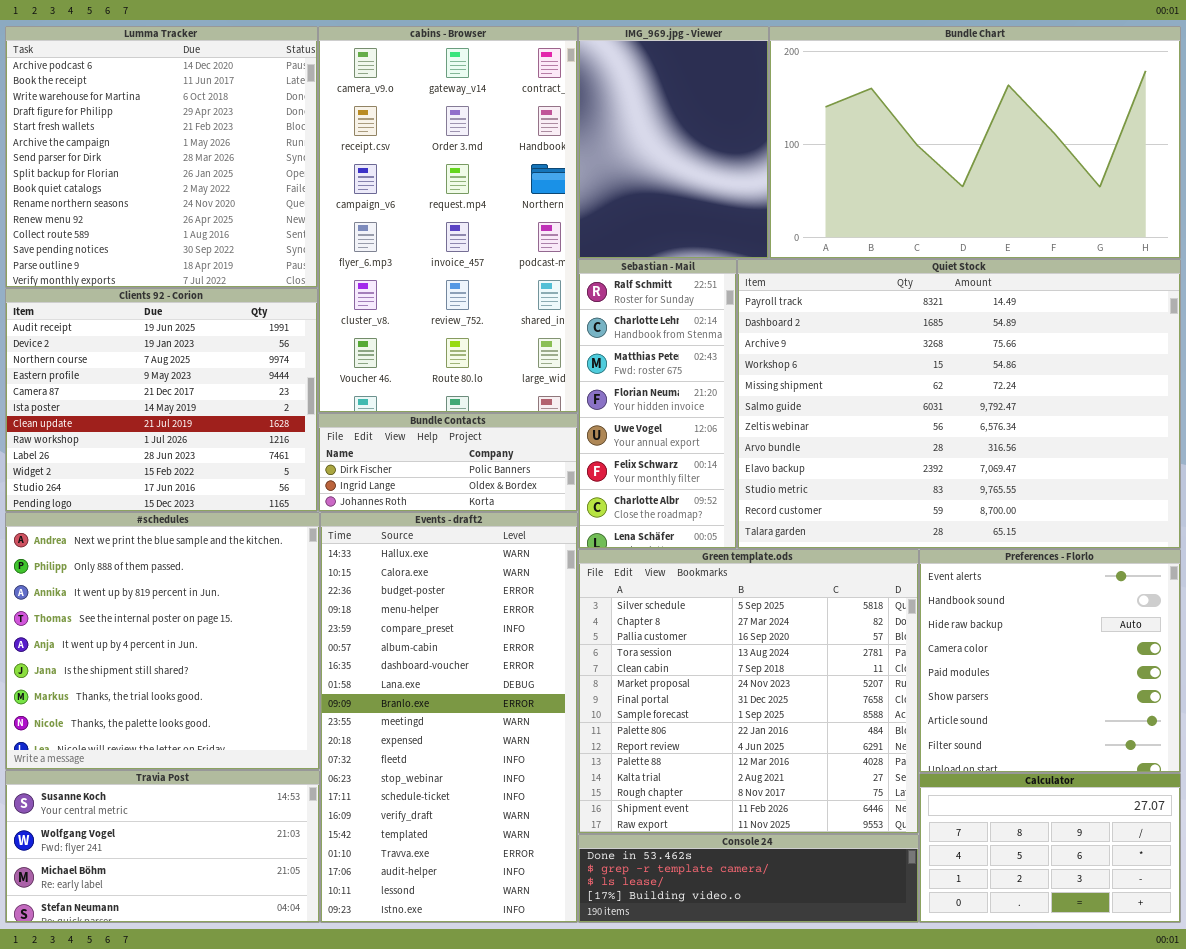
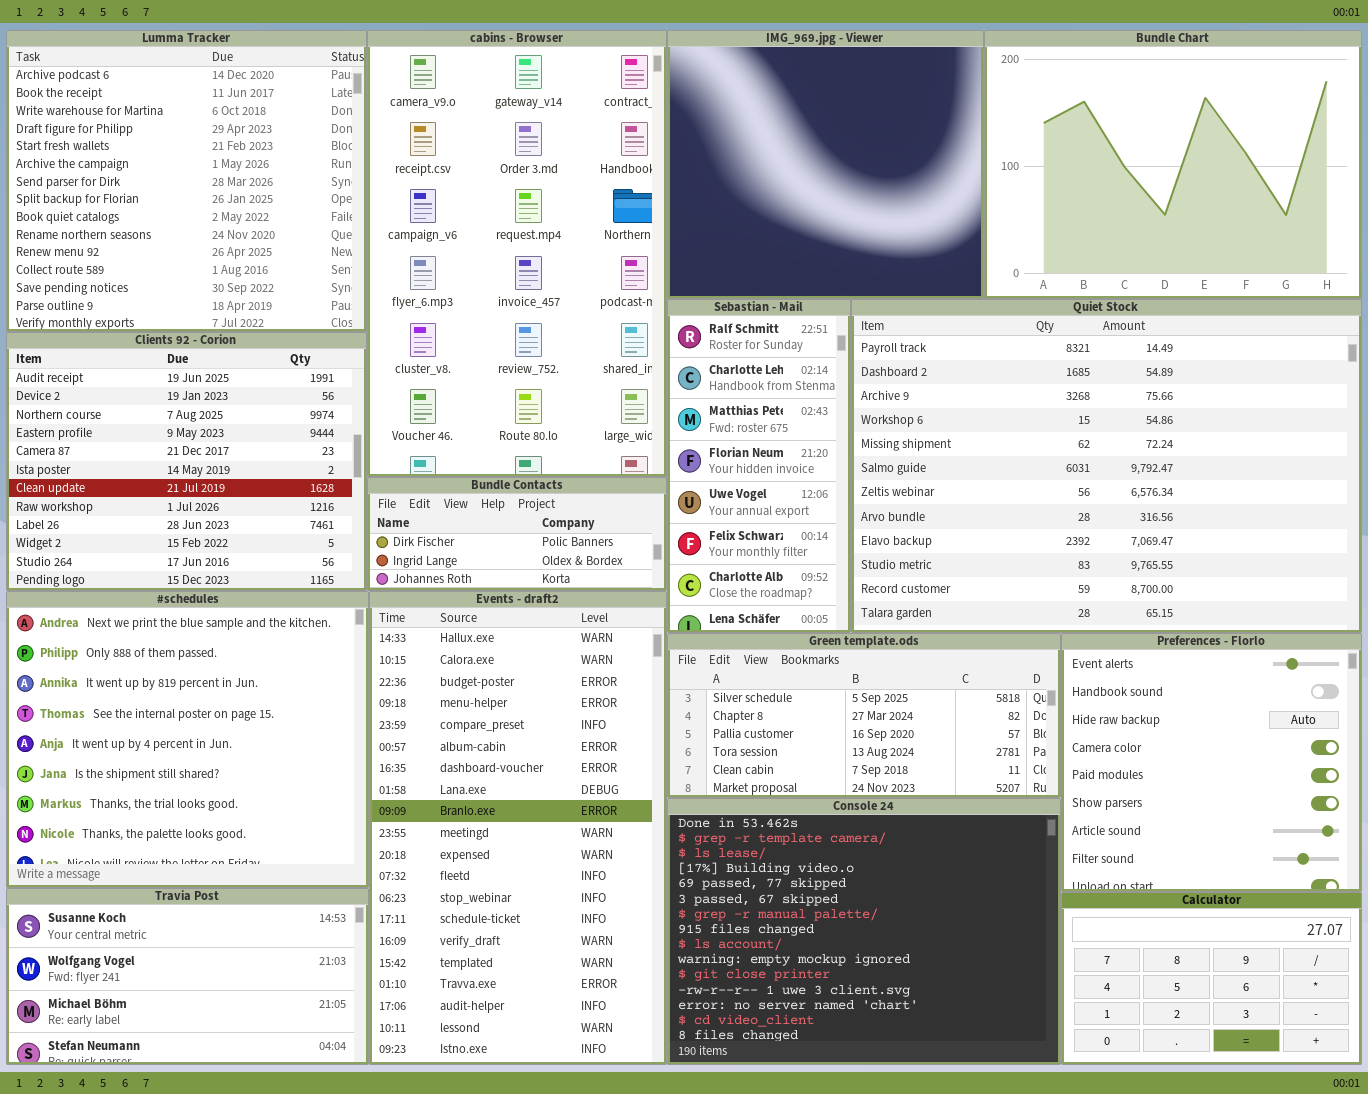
IMG_969.jpg - Viewer: [578,26,769,259] -> [667,30,984,299], resized
Bundle Chart: [769,26,1181,259] -> [984,30,1362,299], resized
Green template.ods: [578,549,919,834] -> [667,633,1061,798], resized
Console 24: [578,834,919,923] -> [667,798,1061,1065], resized

